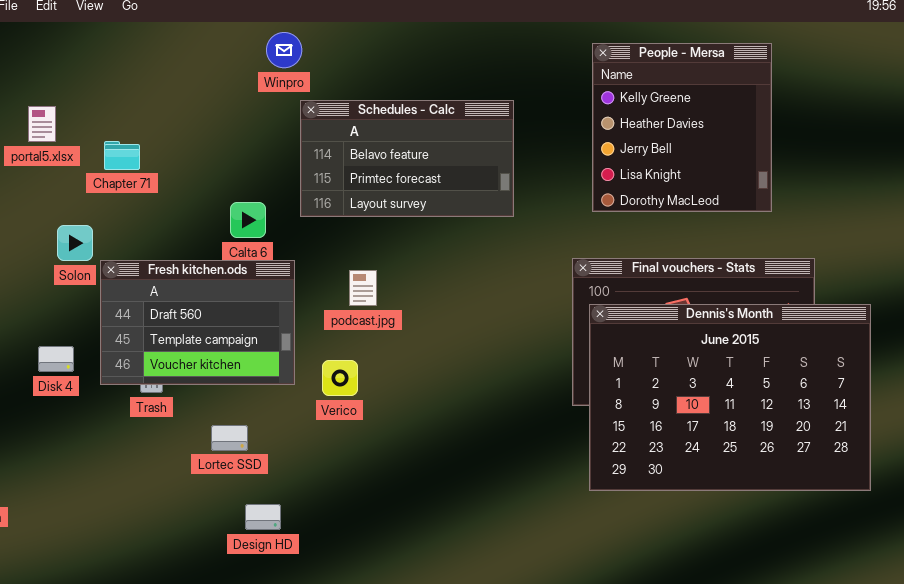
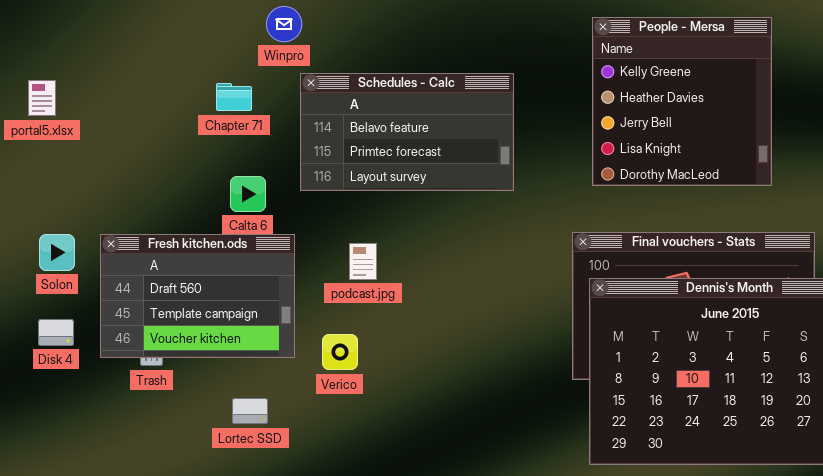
Chapter 71: [104,141,140,170] -> [216,83,252,111], moved
Solon: [57,225,93,261] -> [39,234,75,271], moved
Lortec SSD: [211,425,248,451] -> [232,398,268,424], moved

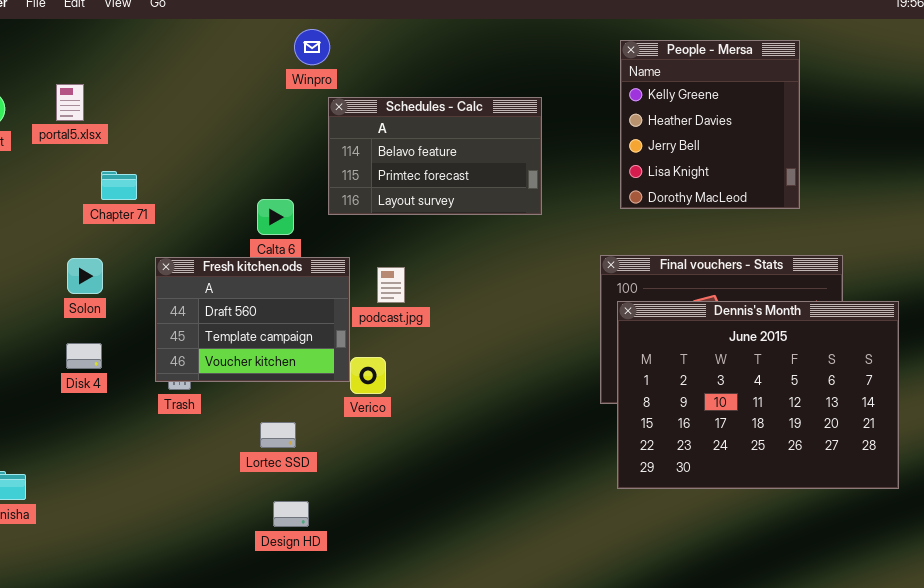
portal5.xlsx: [28,80,56,116] -> [56,84,84,121], moved
Chapter 71: [216,83,252,111] -> [101,171,137,200], moved
Fresh kitchen.ods: [100,234,295,358] -> [155,257,350,382], moved

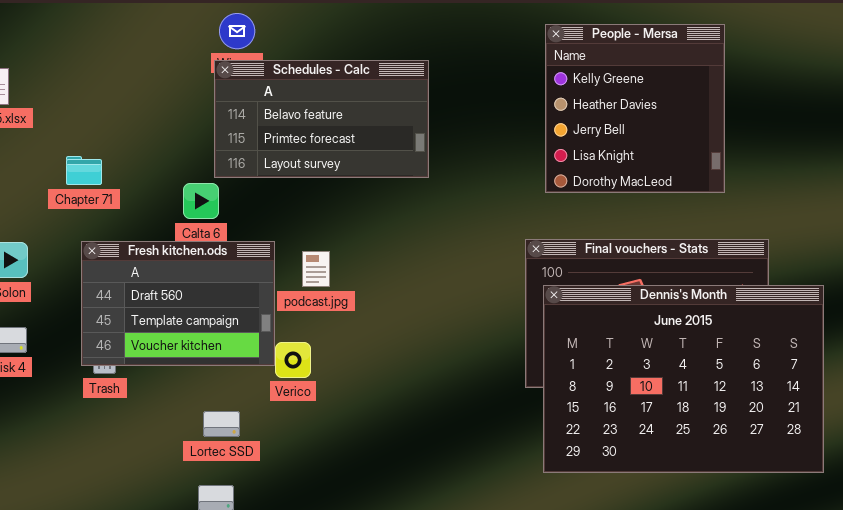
Schedules - Calc: [328,97,542,215] -> [214,60,429,178], moved
Chapter 71: [101,171,137,200] -> [66,156,102,185], moved
Lortec SSD: [260,422,296,448] -> [203,411,240,437], moved

